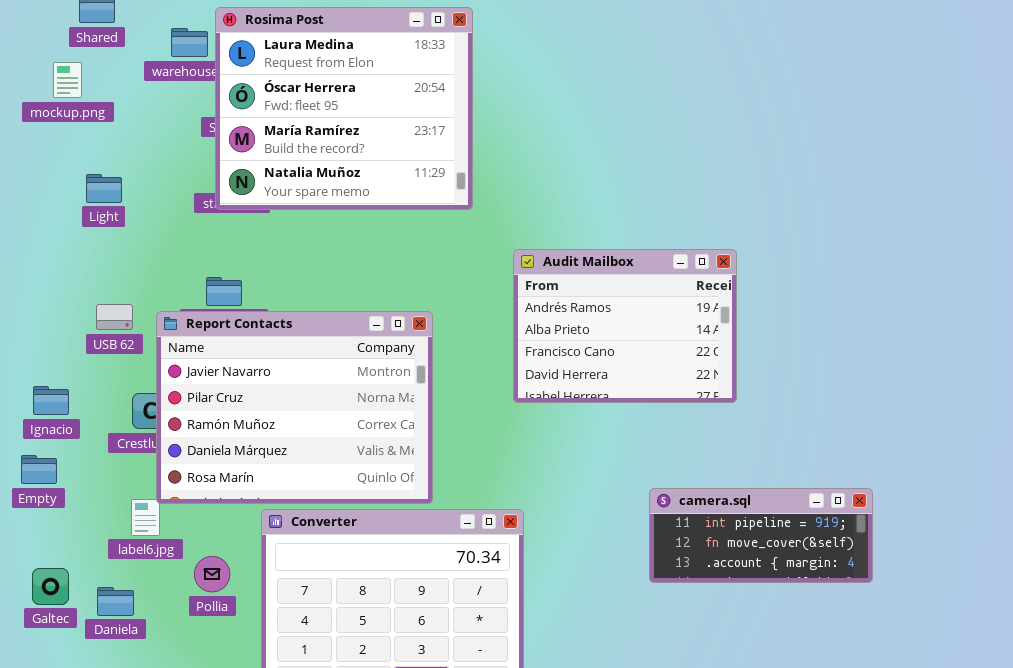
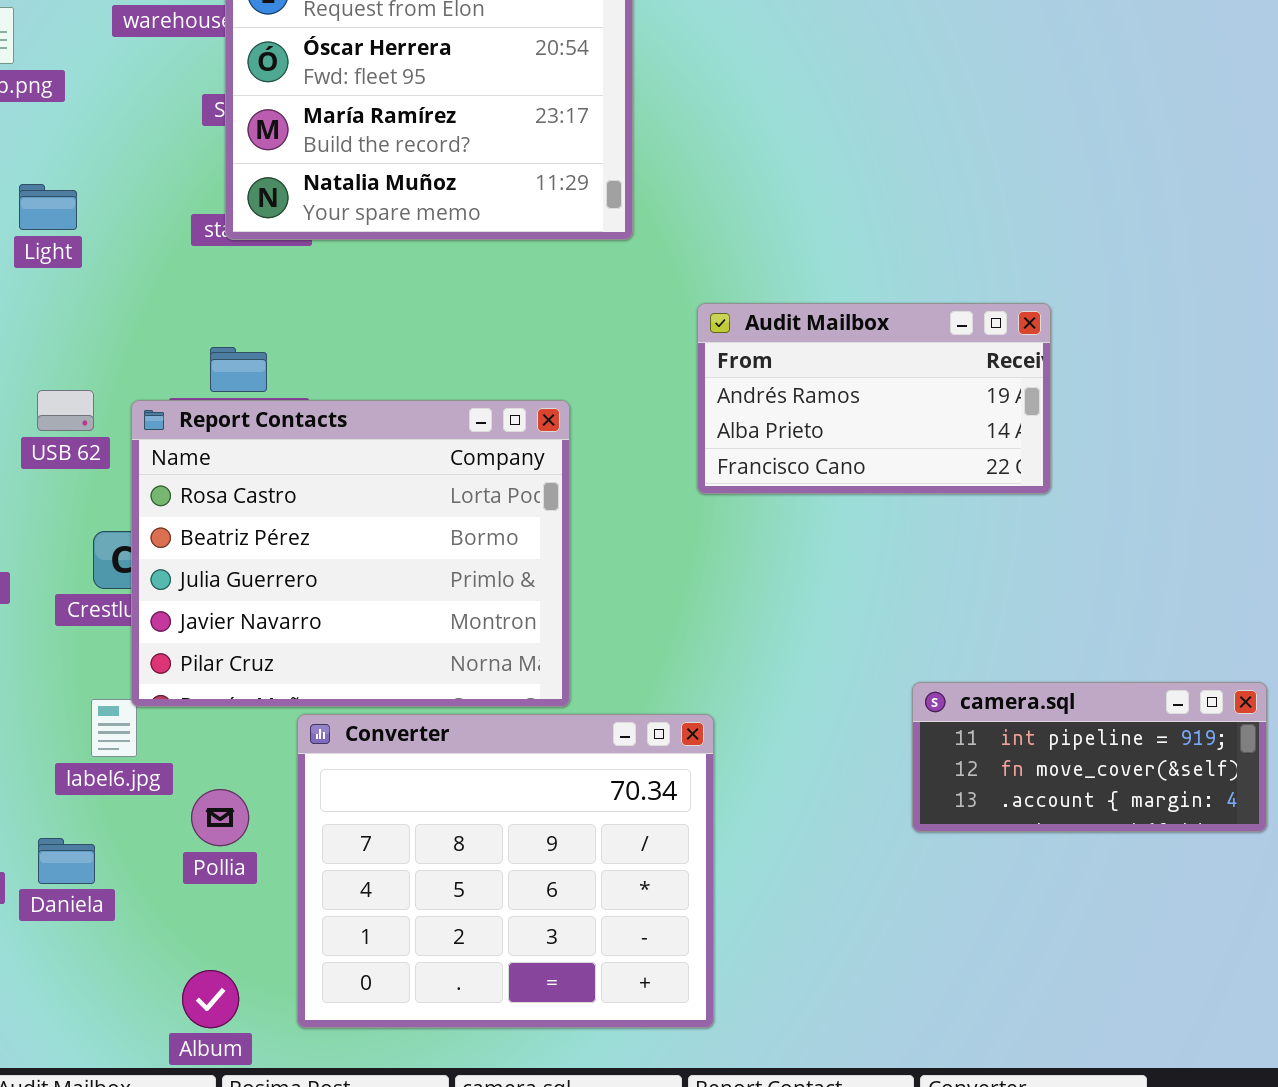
Audit Mailbox: [513,249,737,403] -> [697,303,1051,494], resized
Report Contacts: [156,311,433,504] -> [131,400,570,707], scrolled up 3 rows

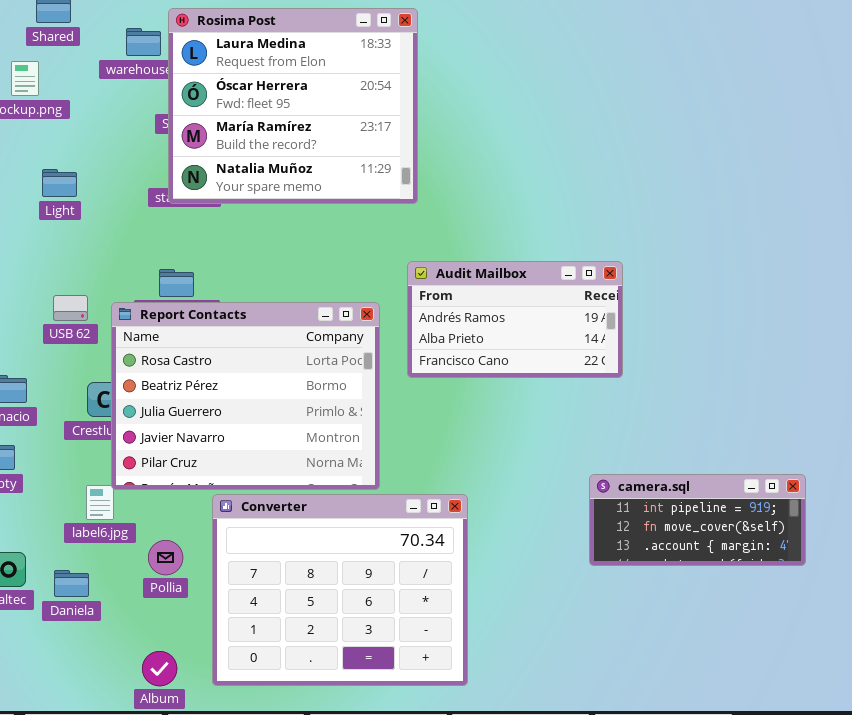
Audit Mailbox: [697,303,1051,494] -> [407,261,623,378], moved

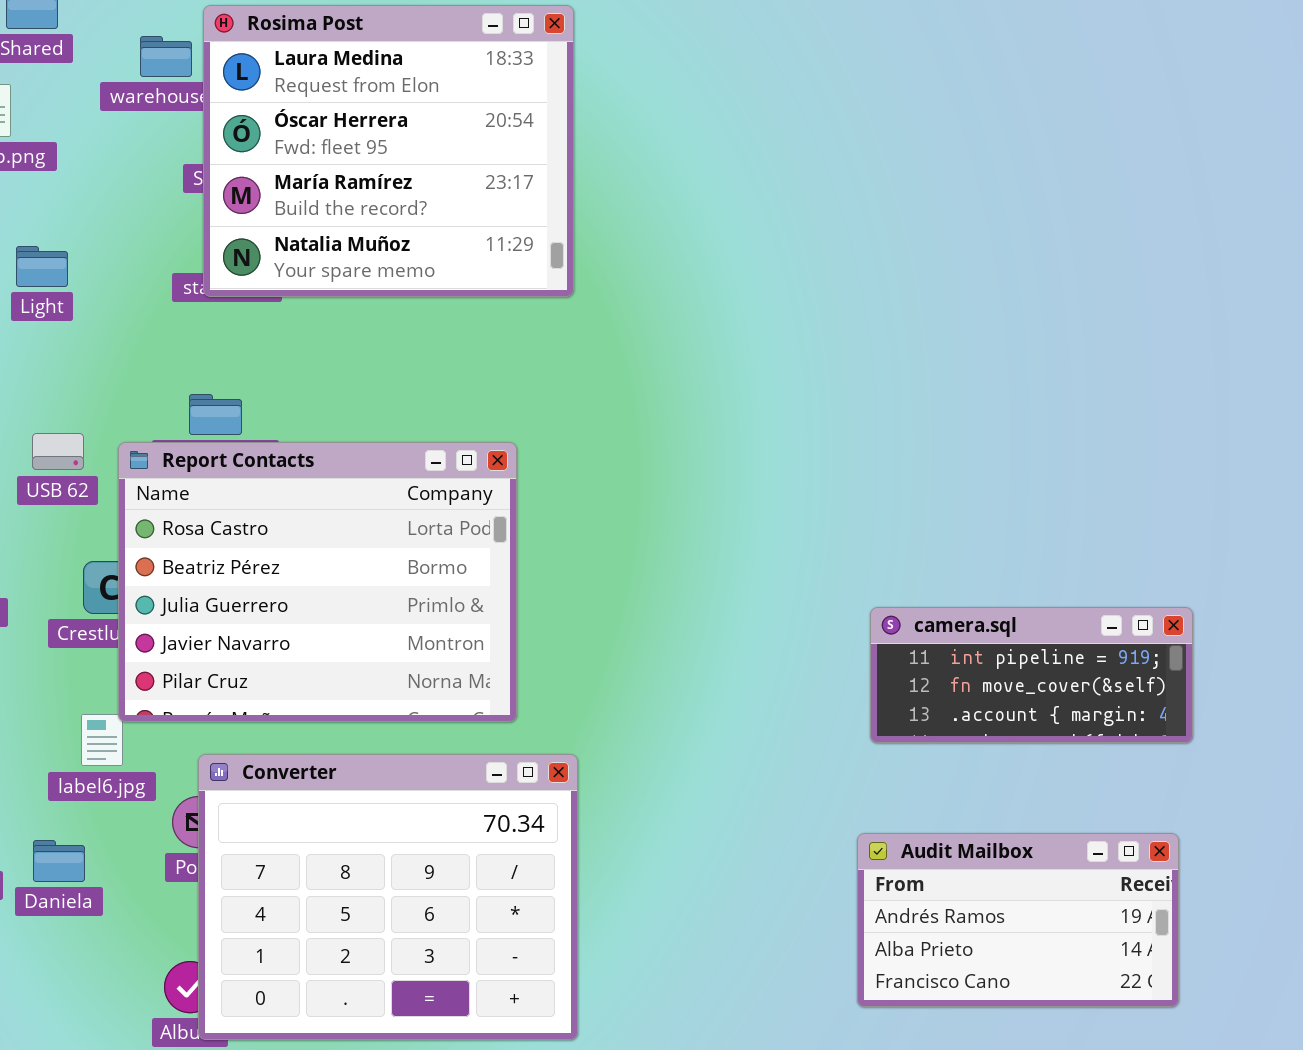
Audit Mailbox: [407,261,623,378] -> [857,833,1179,1007], moved
camera.sql: [589,474,806,566] -> [870,607,1193,743], moved
Converter: [212,494,468,686] -> [198,754,578,1040], moved

